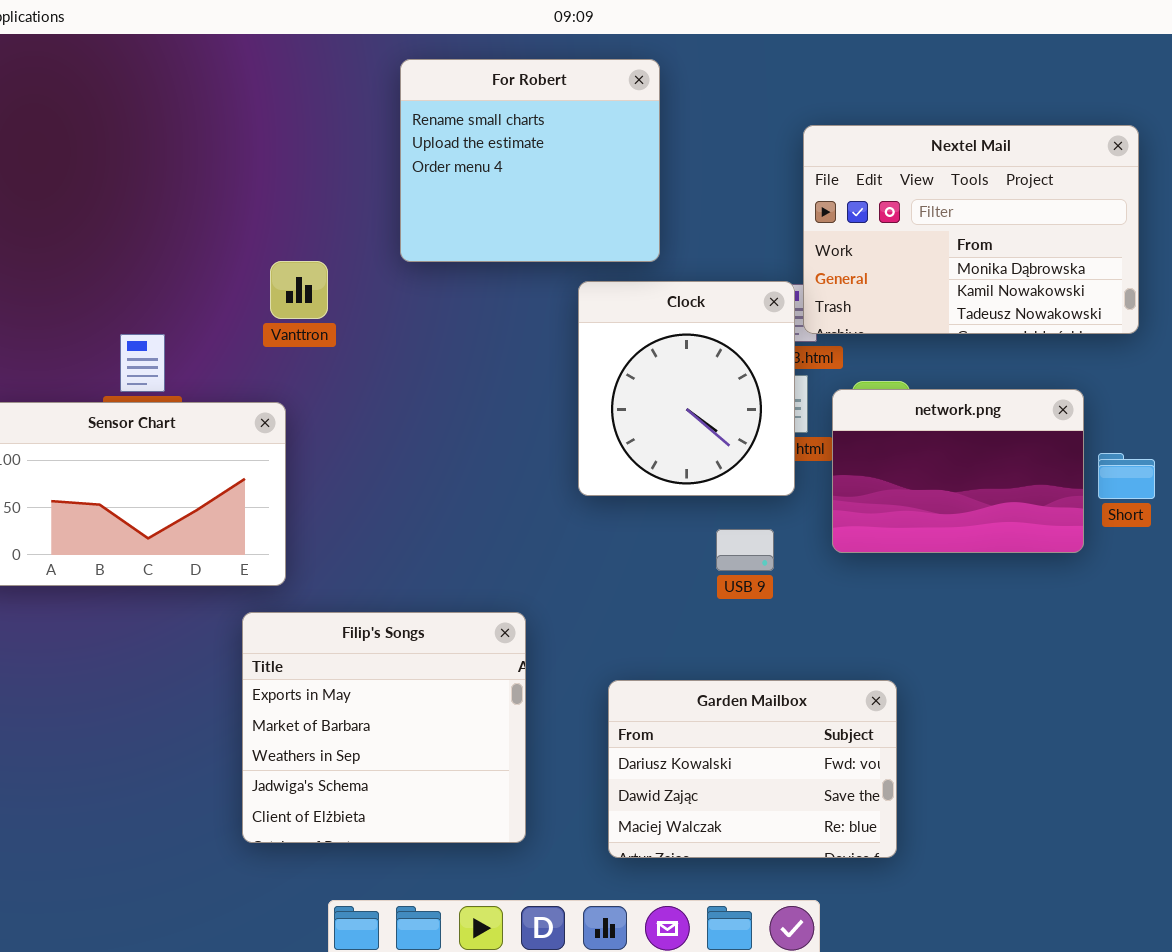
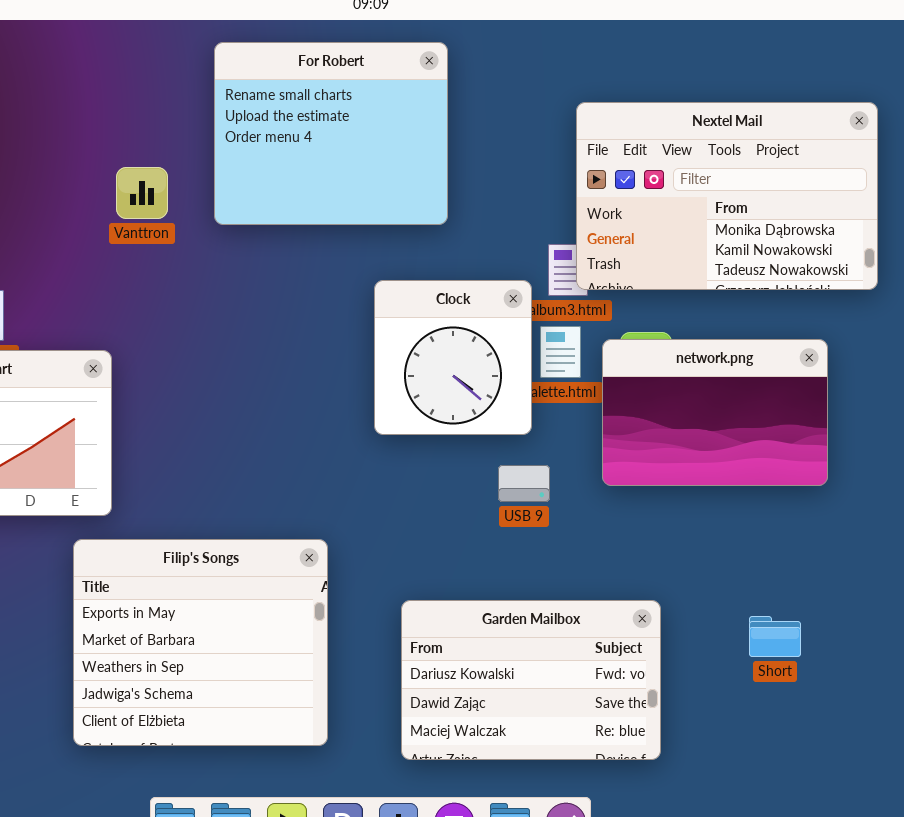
Vanttron: [270,261,328,319] -> [116,167,168,219], moved
Clock: [578,281,795,496] -> [374,280,532,435], resized
Short: [1098,453,1155,499] -> [749,616,801,657], moved

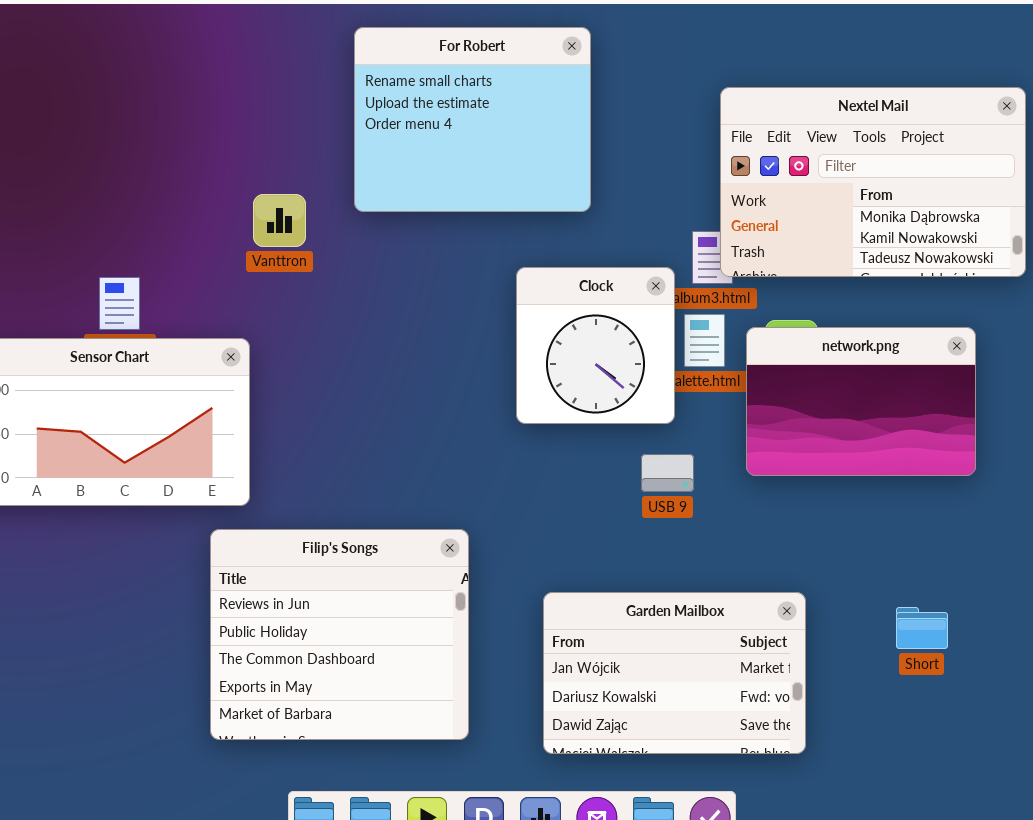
Vanttron: [116,167,168,219] -> [253,194,306,247], moved
Filip's Songs: [73,539,328,746] -> [210,529,469,740], scrolled up 3 rows
Garden Mailbox: [401,600,661,760] -> [543,592,806,754], scrolled up 1 row

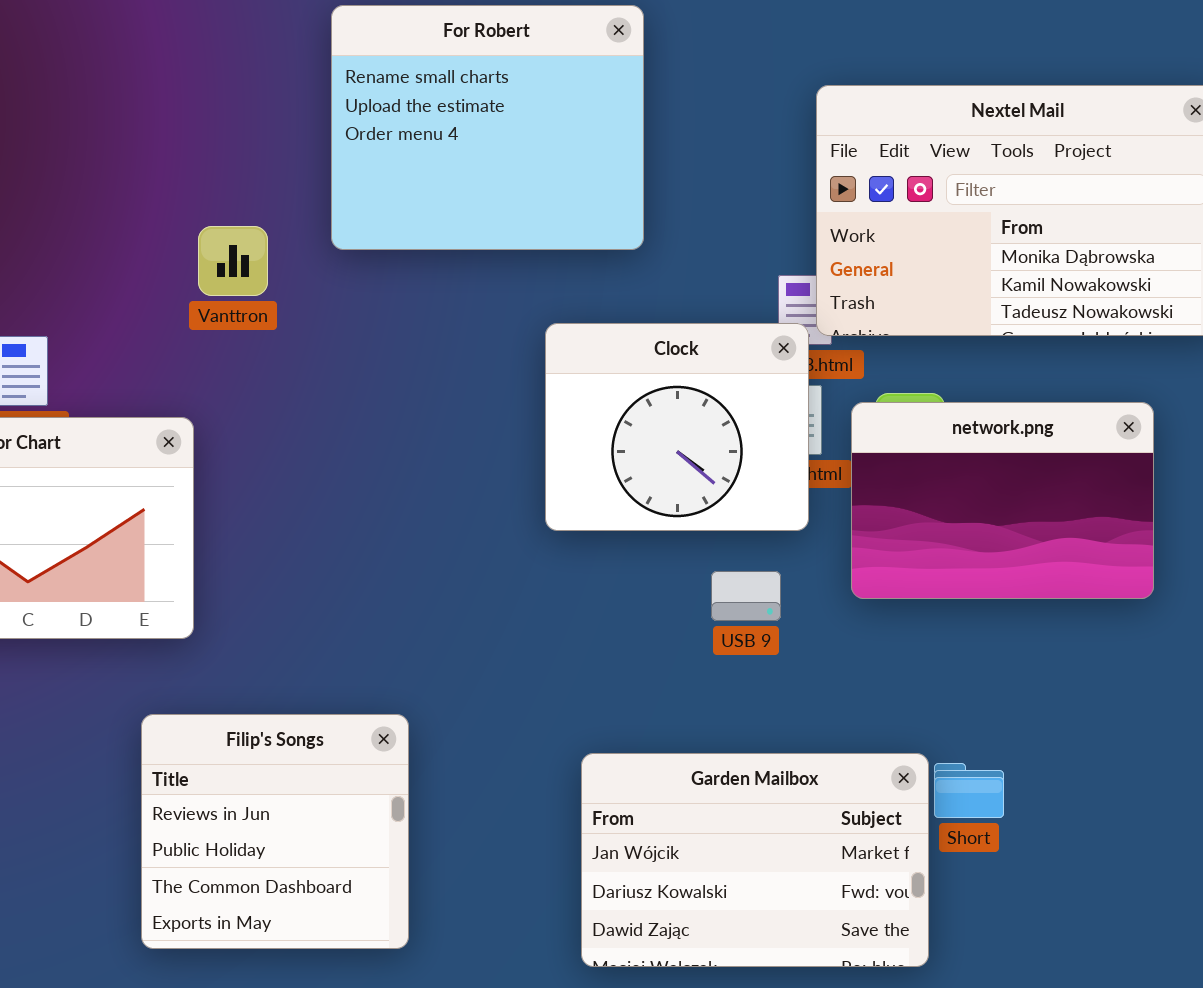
Clock: [516,267,675,424] -> [545,323,809,531], resized
Filip's Songs: [210,529,469,740] -> [141,714,409,949], resized
Short: [896,607,948,649] -> [934,763,1004,818], moved

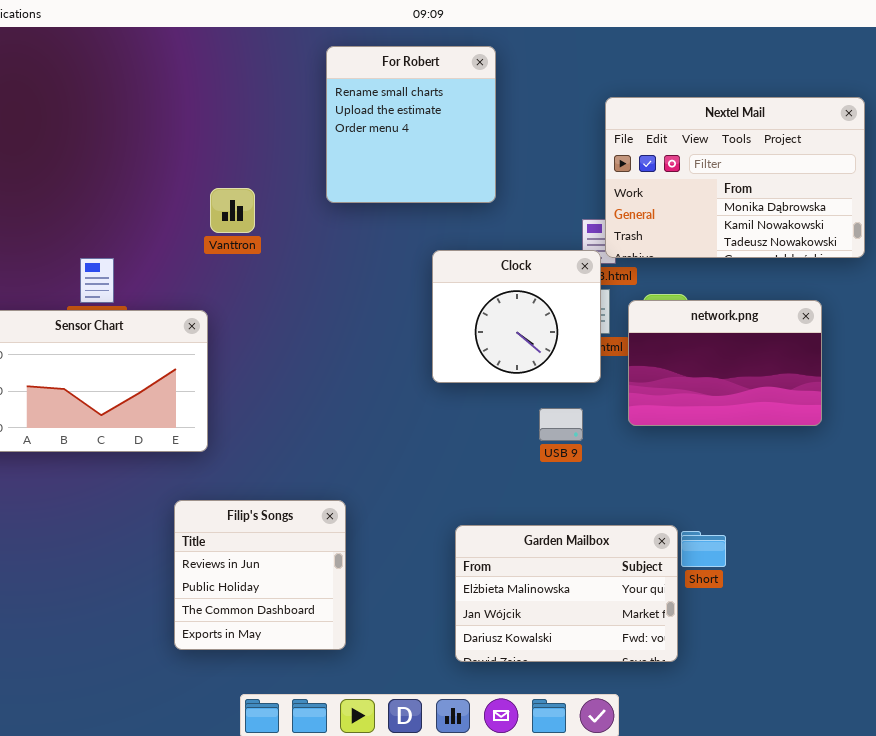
For Robert: [331,5,644,250] -> [326,46,496,203], resized
Garden Mailbox: [581,753,929,967] -> [455,525,678,662], scrolled up 1 row

